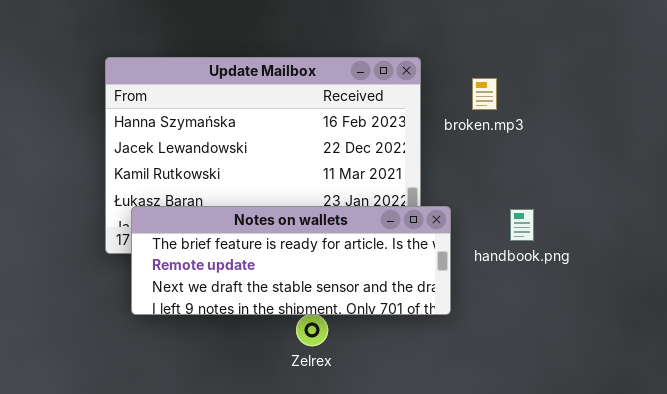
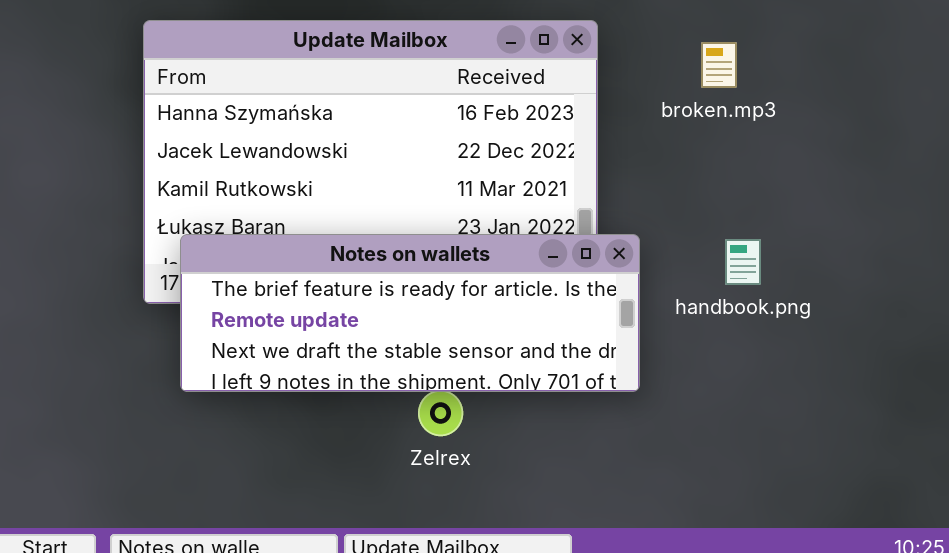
broken.mp3: [472,78,497,110] -> [701,42,737,88], moved

